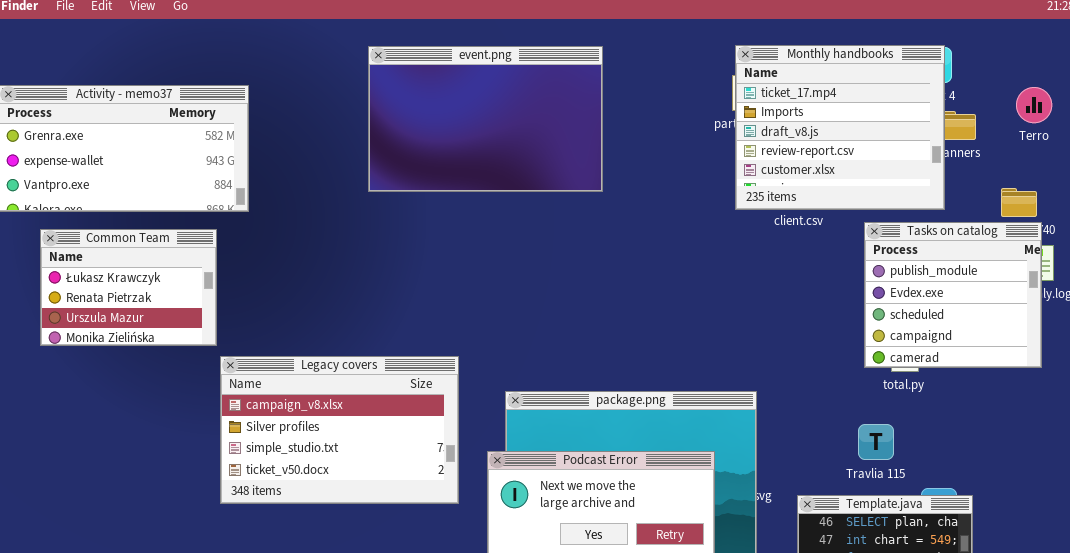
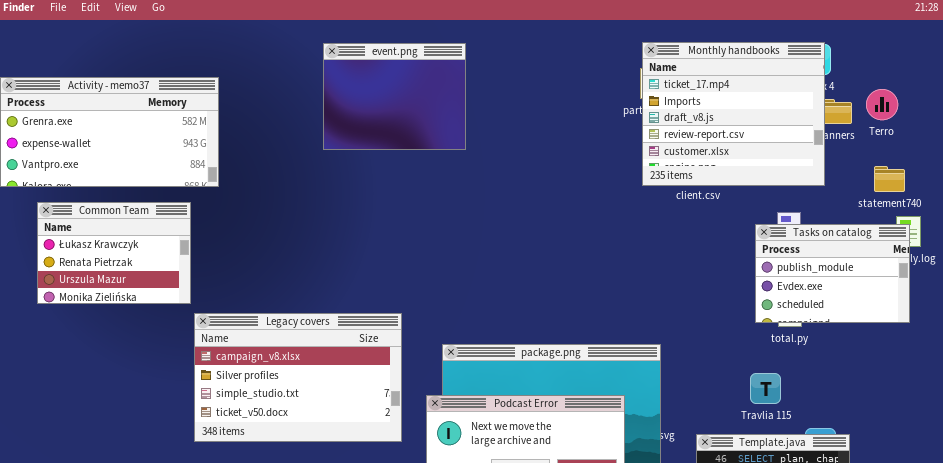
event.png: [368,46,603,192] -> [323,43,466,150], resized
Terro: [1016,87,1052,123] -> [866,89,898,120], moved
Tasks on catalog: [864,222,1042,368] -> [755,224,910,323], resized

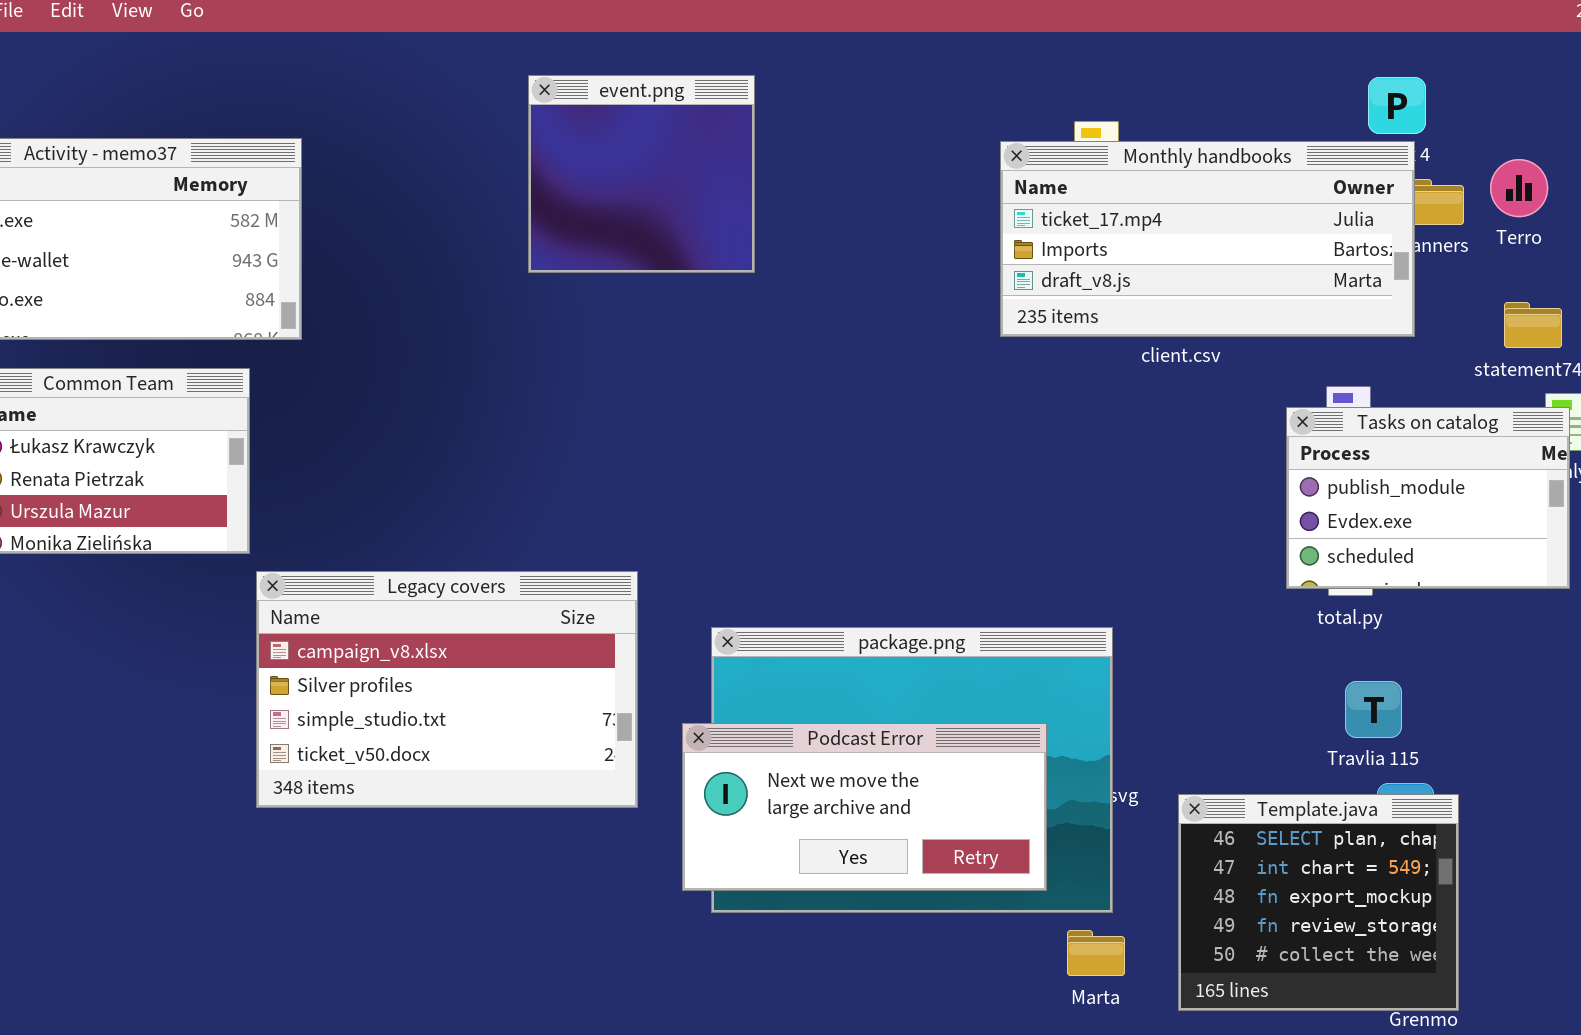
Monthly handbooks: [642,42,825,186] -> [1000,141,1415,337], resized
event.png: [323,43,466,150] -> [528,75,755,273], resized
Travlia 115: [750,373,781,404] -> [1345,681,1402,738], moved

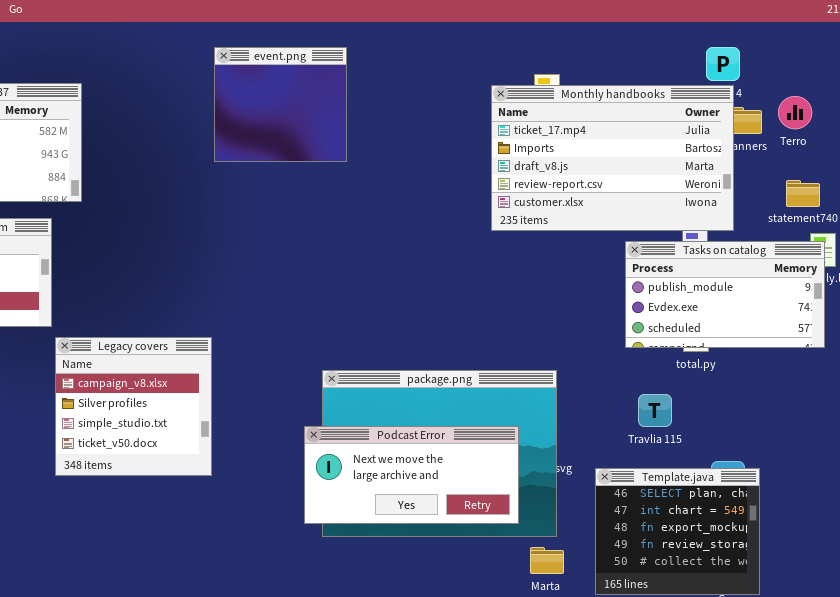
Monthly handbooks: [1000,141,1415,337] -> [491,85,734,231], resized
Tasks on catalog: [1286,407,1570,589] -> [625,241,825,348], resized
Legacy covers: [256,571,638,808] -> [55,337,212,476], resized
Travlia 115: [1345,681,1402,738] -> [638,394,672,427], moved

